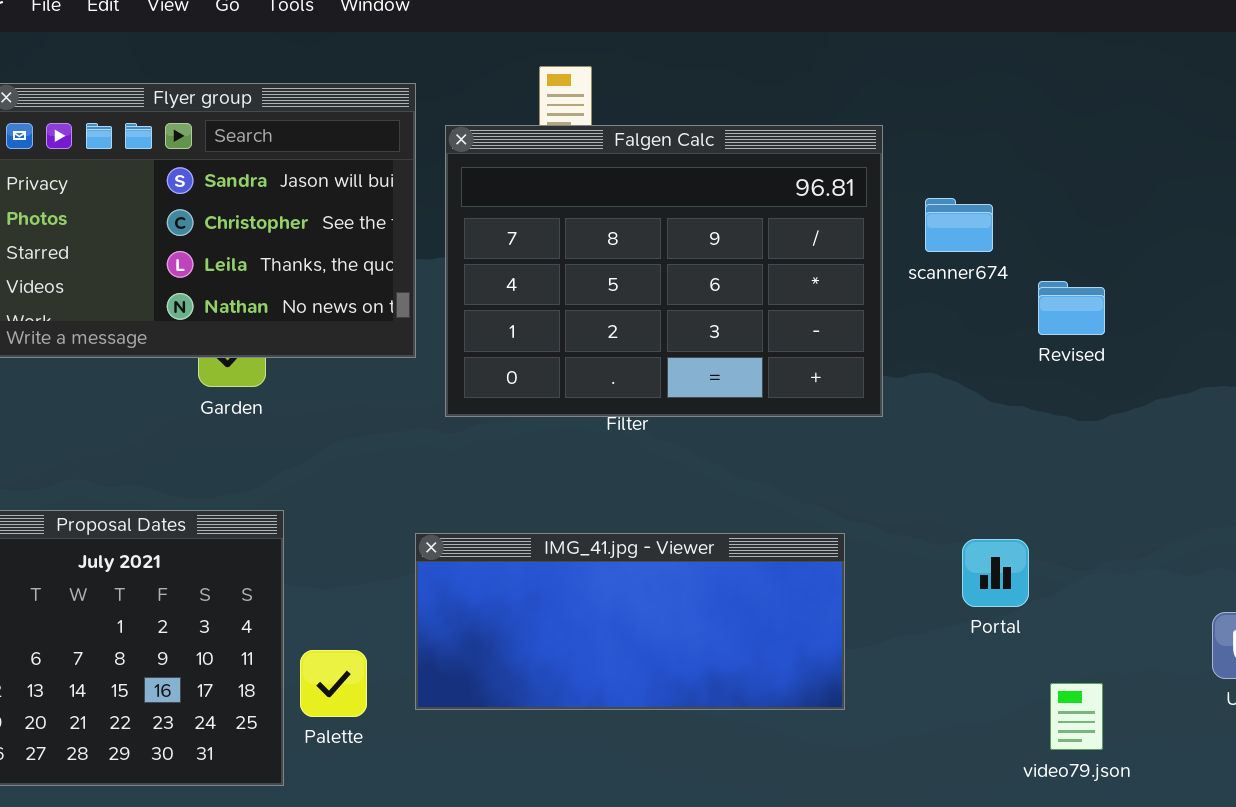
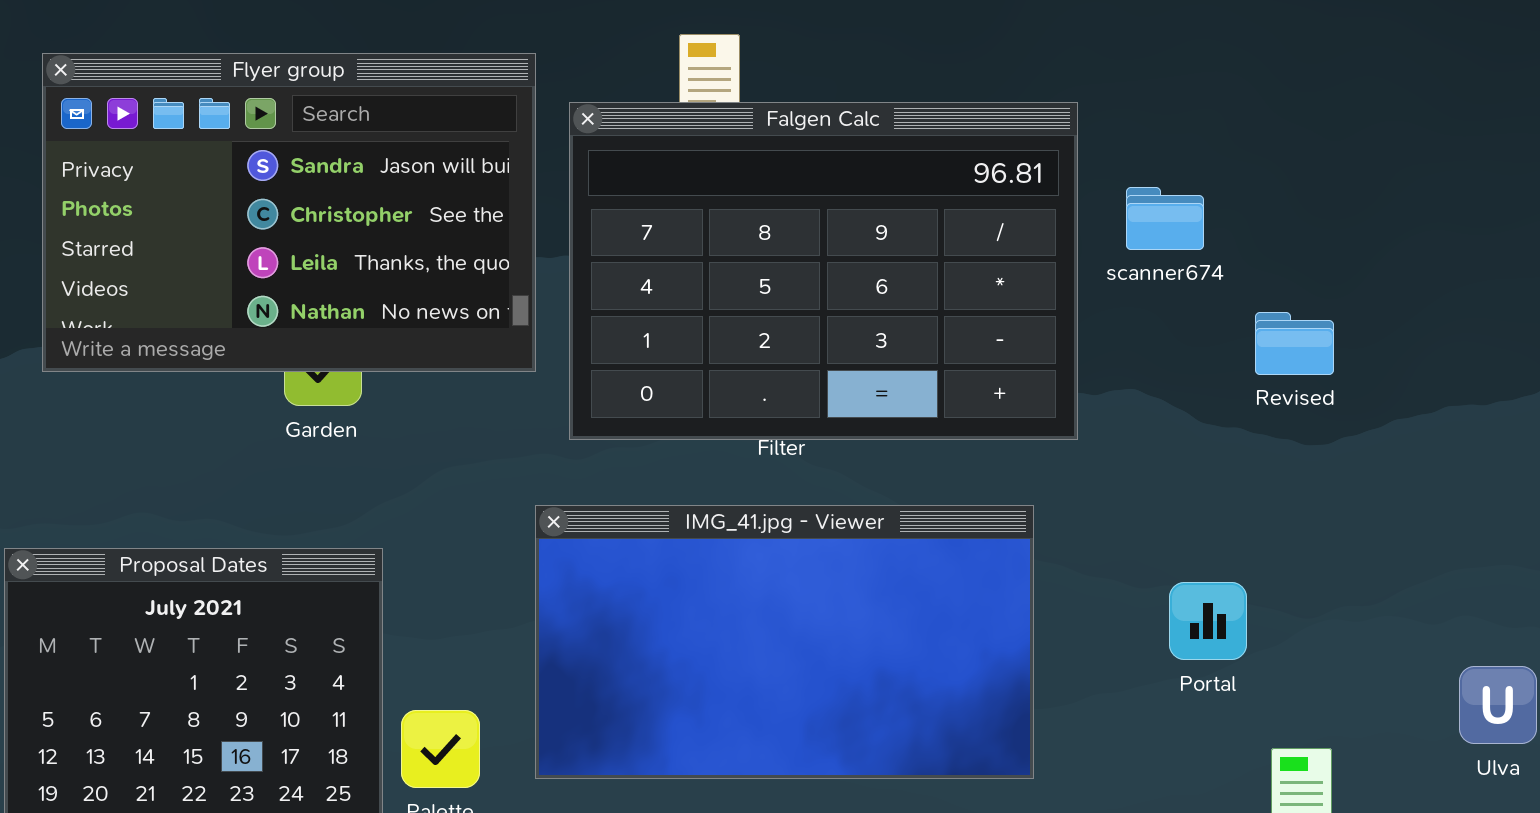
Revised: [1038,281,1105,335] -> [1255,312,1334,375], moved
IMG_41.jpg - Viewer: [415,533,845,710] -> [535,505,1034,779], resized

